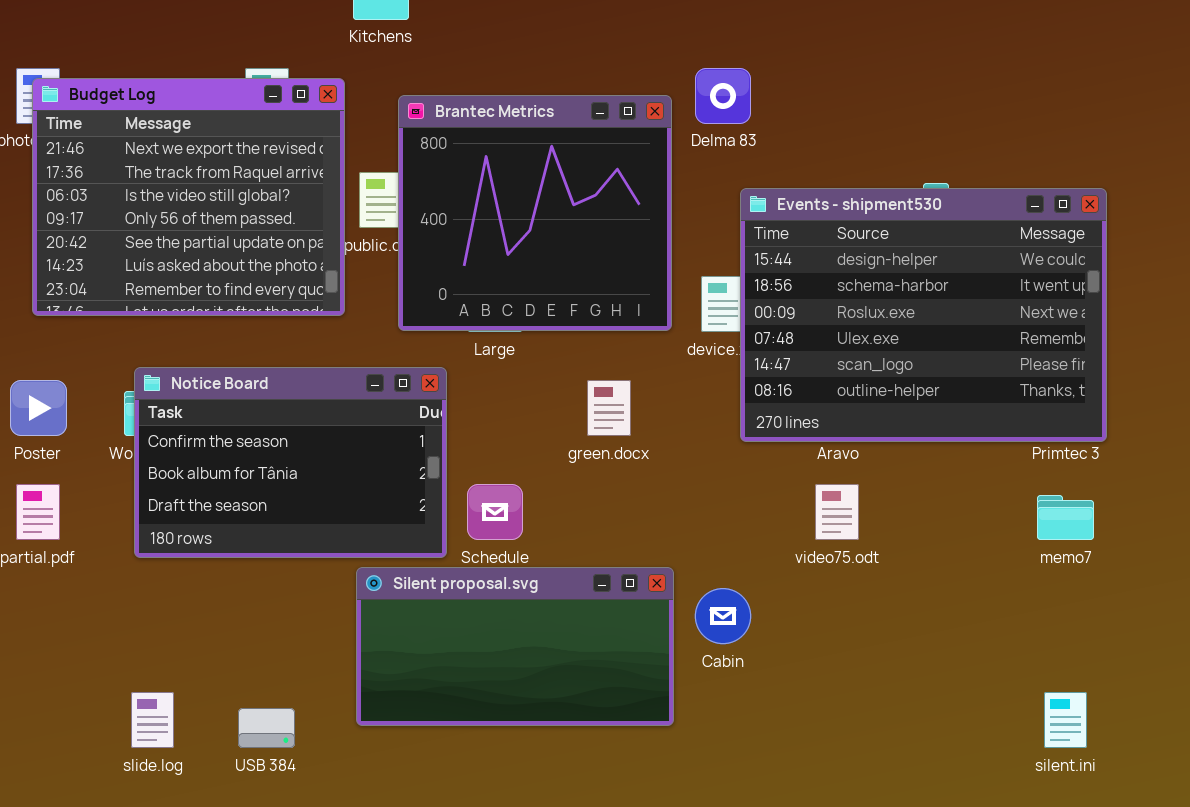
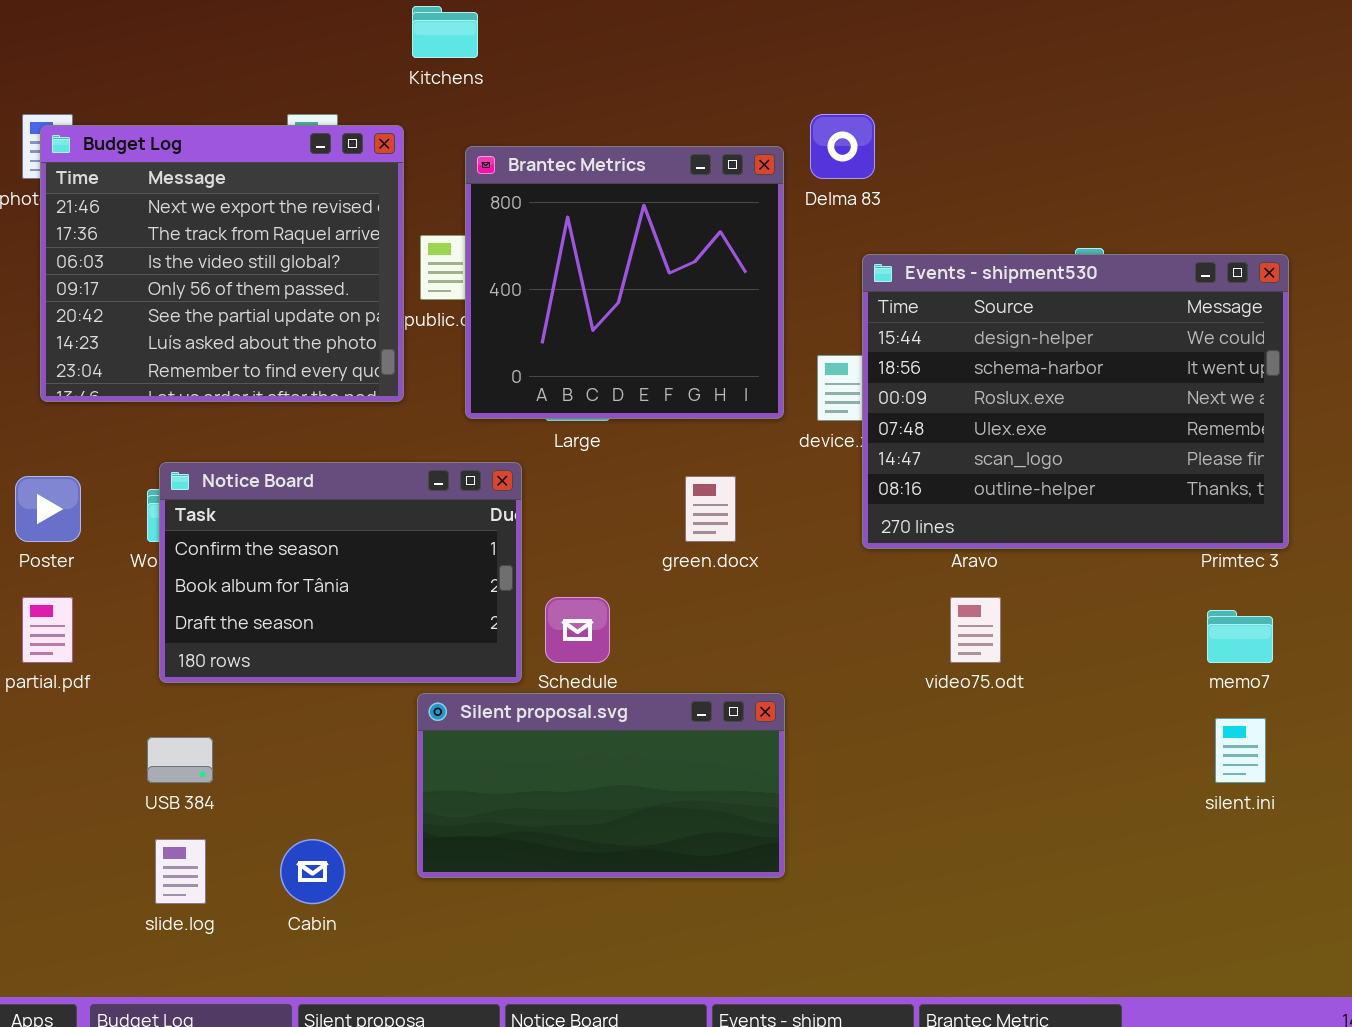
Cabin: [695,588,751,644] -> [280,839,345,904], moved
silent.ini: [1044,692,1087,748] -> [1215,718,1266,783], moved
USB 384: [238,708,295,748] -> [147,737,213,783], moved

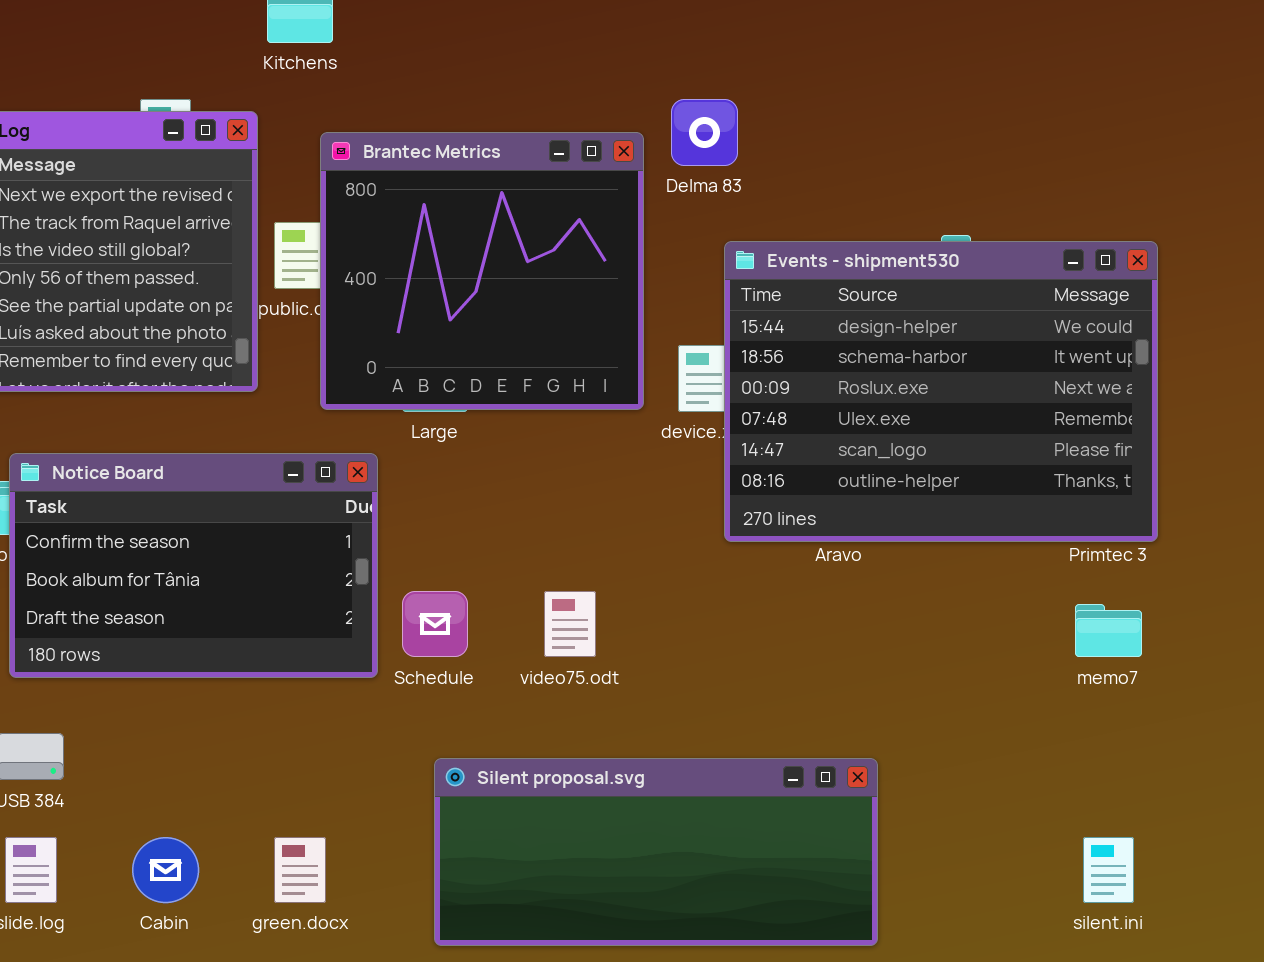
green.docx: [685,476,736,542] -> [274,837,326,903], moved
video75.odt: [950,597,1001,663] -> [544,591,596,657], moved
Silent proposal.svg: [417,693,785,878] -> [434,758,878,946], moved, resized
silent.ini: [1215,718,1266,783] -> [1083,837,1134,903], moved

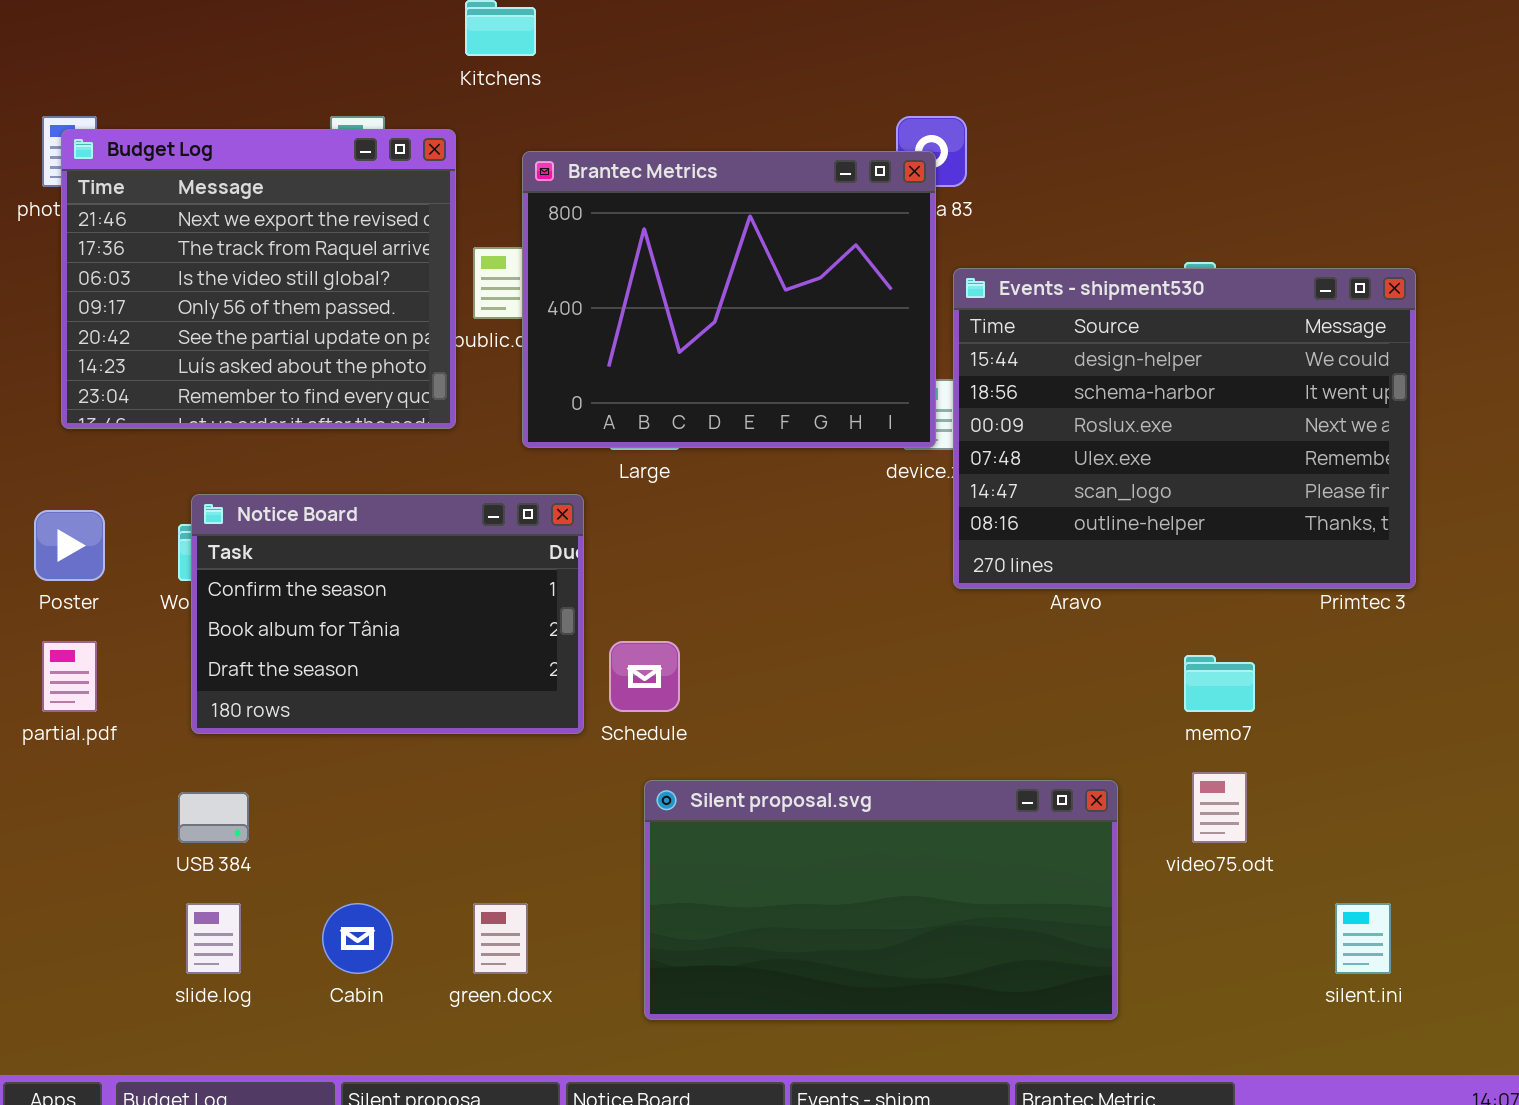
Brantec Metrics: [320,132,644,410] -> [522,151,936,448], resized
video75.odt: [544,591,596,657] -> [1192,772,1247,843], moved
memo7: [1075,604,1142,657] -> [1184,655,1255,712], moved
Silent proposal.svg: [434,758,878,946] -> [644,780,1118,1020], resized

